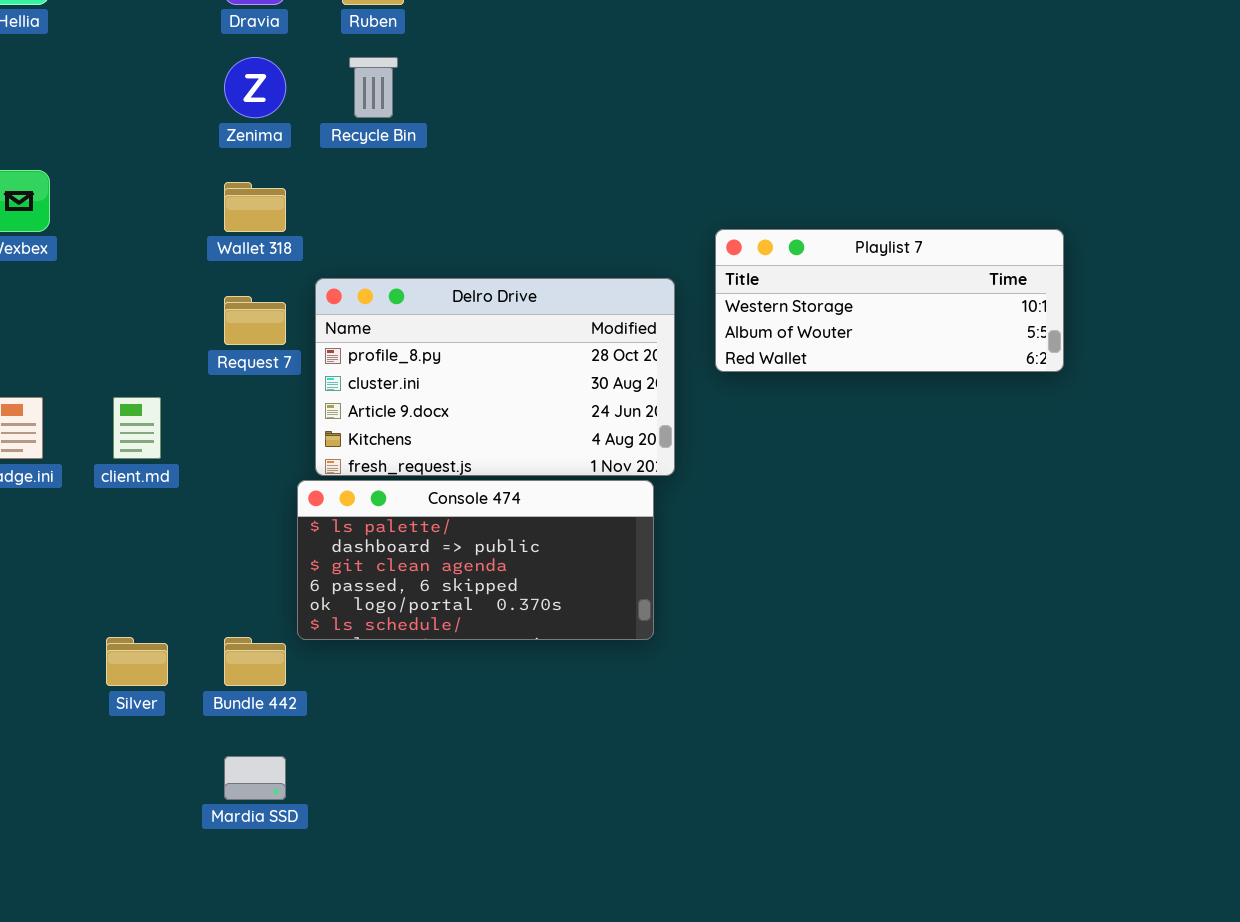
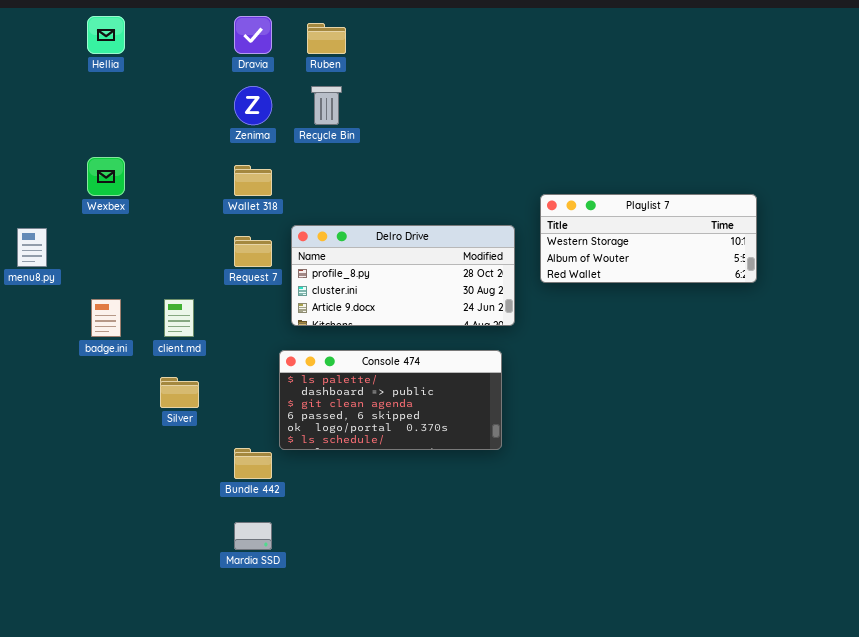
Delro Drive: [315,278,675,476] -> [291,225,515,326], resized
Silver: [106,637,168,686] -> [160,377,199,408], moved

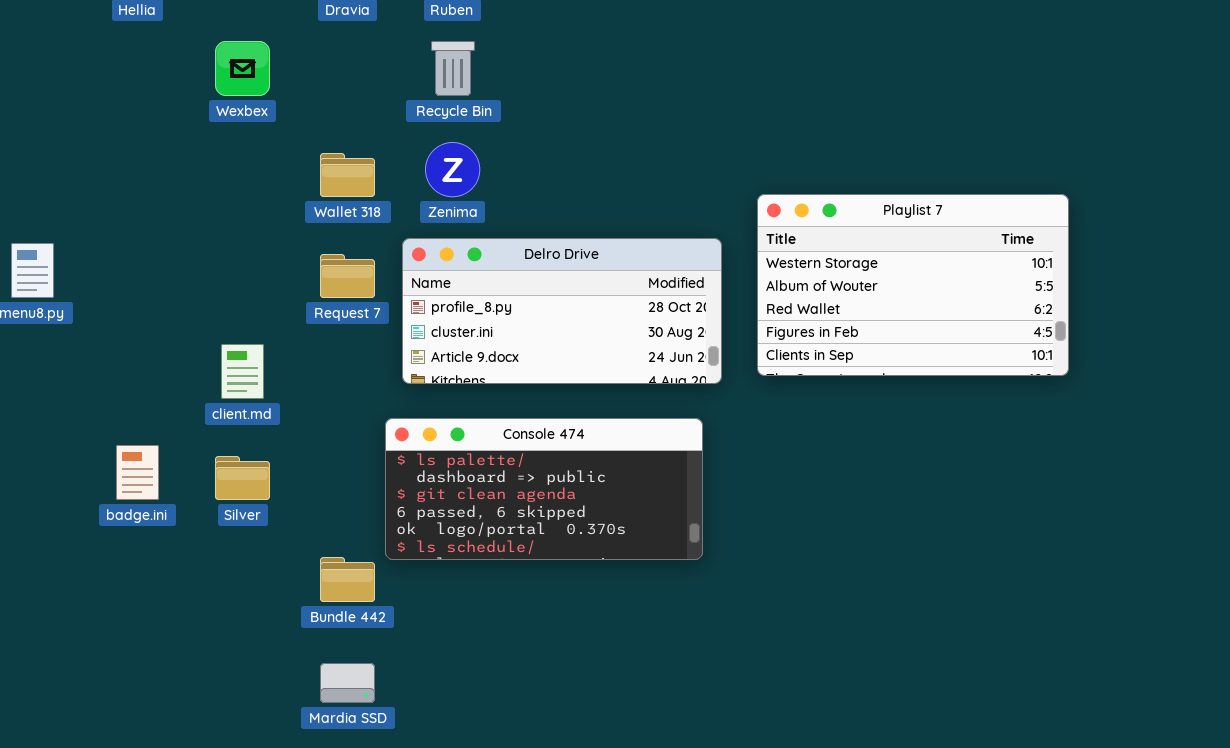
Zenima: [234,86,272,125] -> [425,142,480,197], moved
Wexbex: [87,157,125,196] -> [215,41,270,96], moved
Playlist 7: [540,194,757,283] -> [757,194,1069,376], resized
badge.ini: [91,299,121,337] -> [116,445,159,500], moved

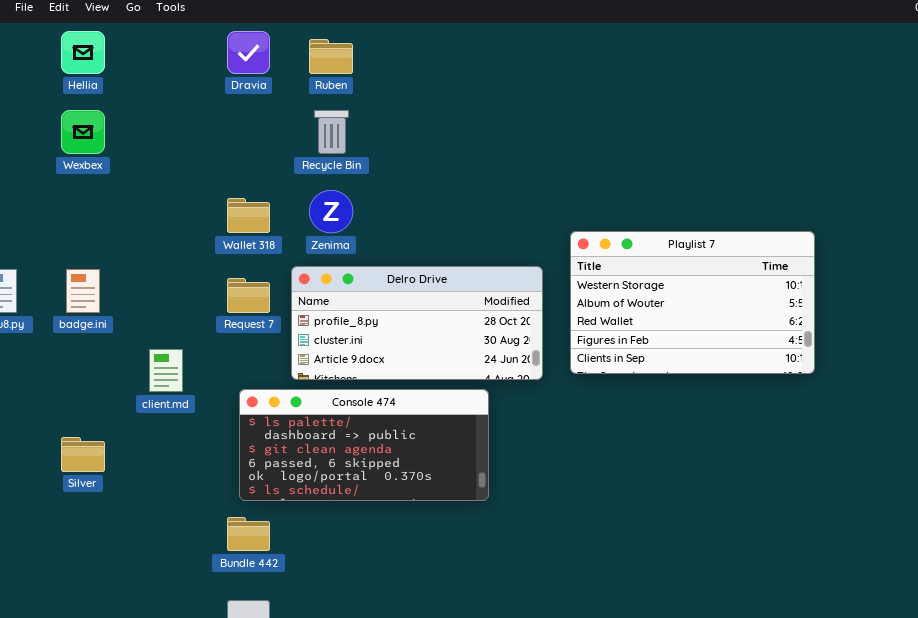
Wexbex: [215,41,270,96] -> [61,110,105,154], moved
Console 474: [385,418,703,560] -> [239,389,489,501], moved
badge.ini: [116,445,159,500] -> [66,269,100,313], moved
Silver: [215,456,270,500] -> [61,437,105,472], moved

